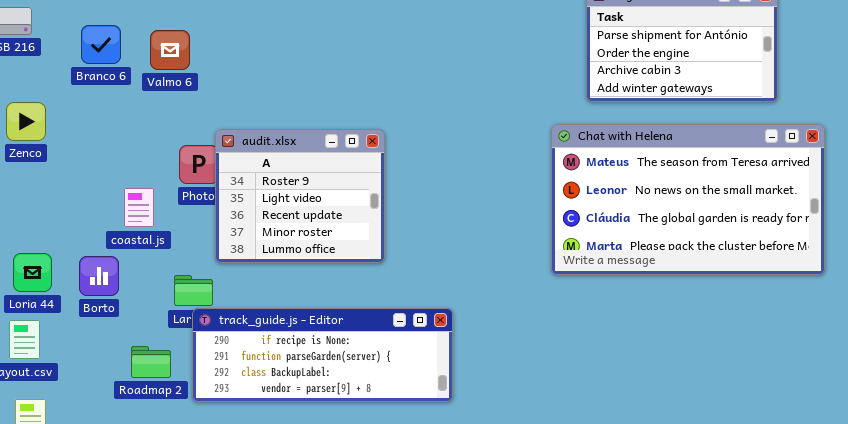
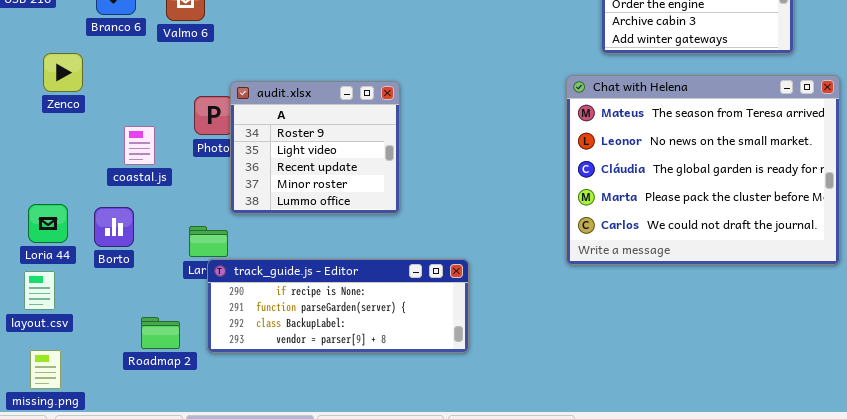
Zenco: [6,102,46,141] -> [43,53,83,92], moved
Chat with Helena: [551,124,825,275] -> [566,75,840,265], resized
coastal.js: [124,188,154,227] -> [124,126,155,165], moved
Roadmap 2: [131,346,171,378] -> [141,317,180,349], moved

